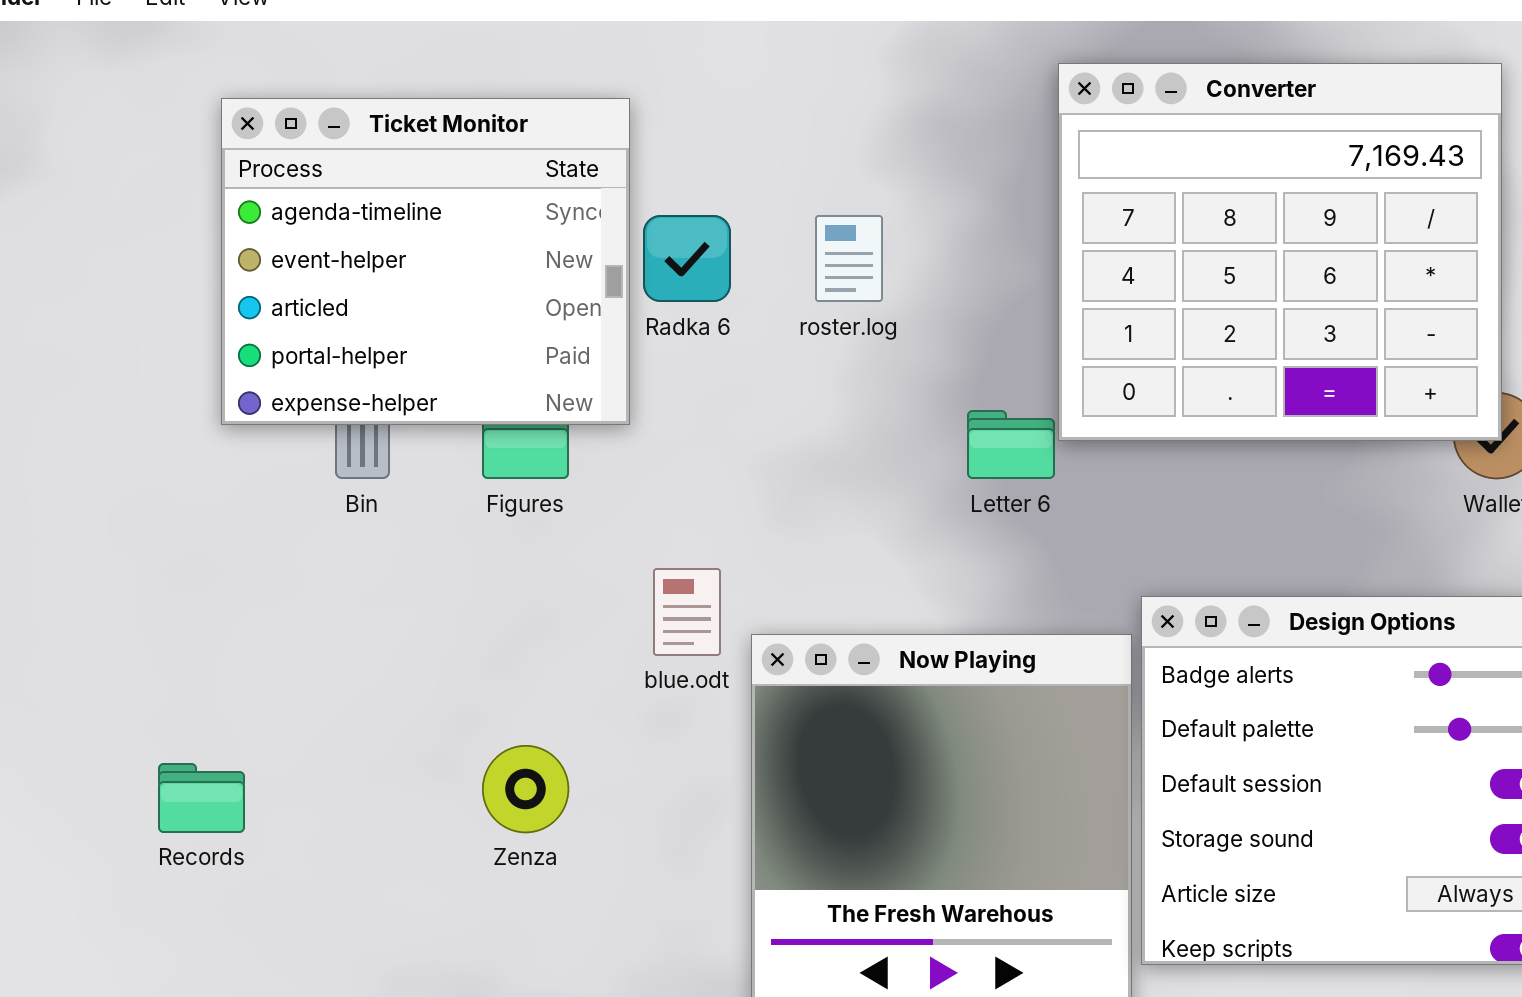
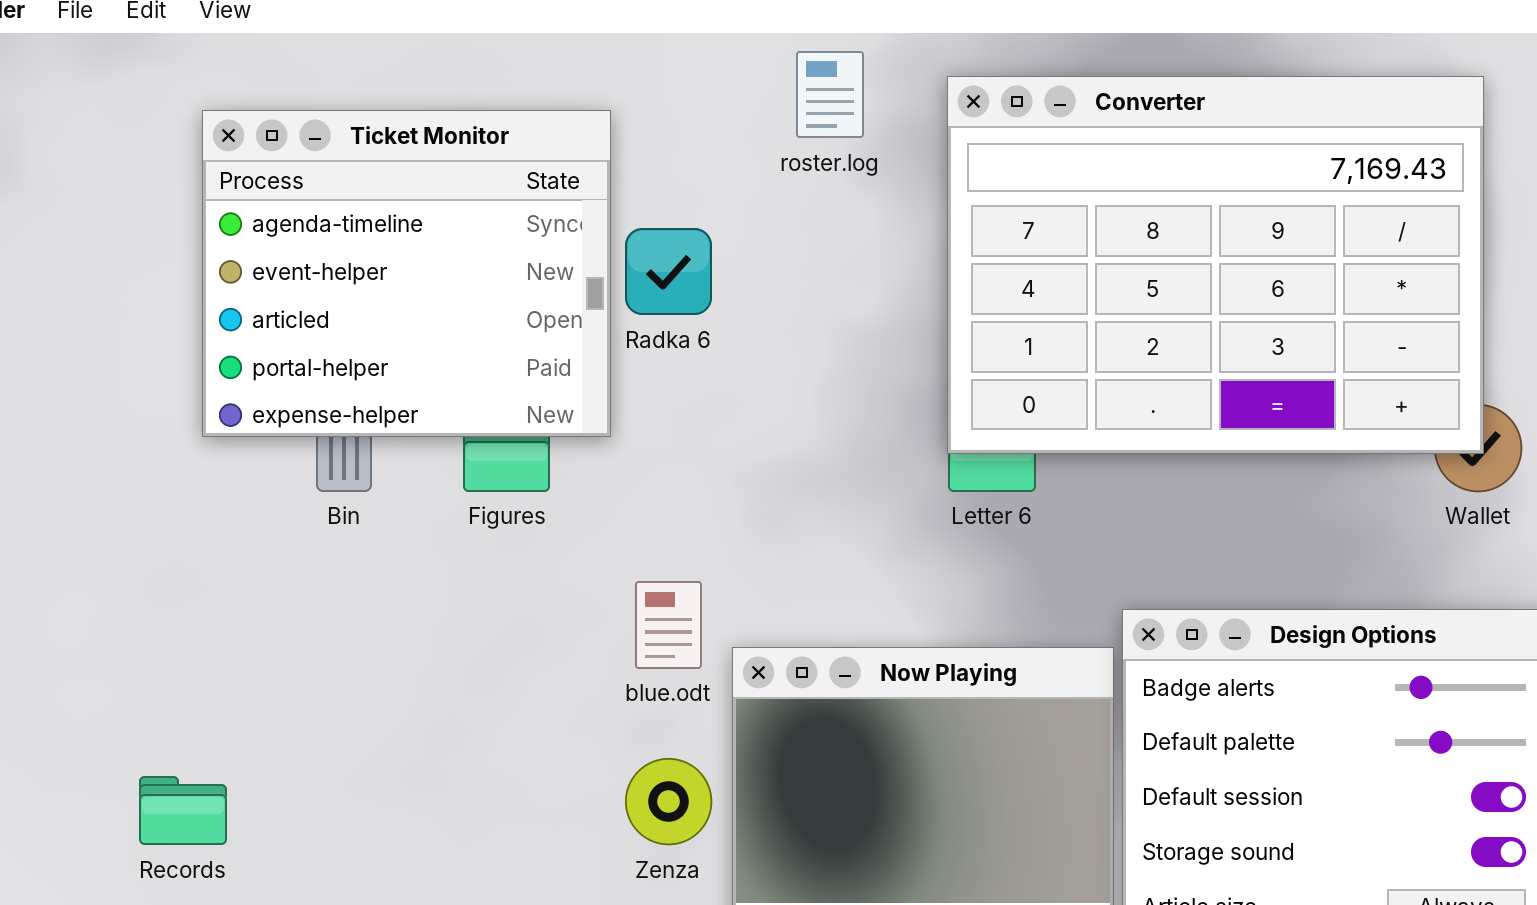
Converter: [1058,63,1502,441] -> [947,76,1484,454], resized
roster.log: [815,215,883,302] -> [796,51,864,138], moved
Zenza: [482,745,569,833] -> [625,758,712,845], moved

